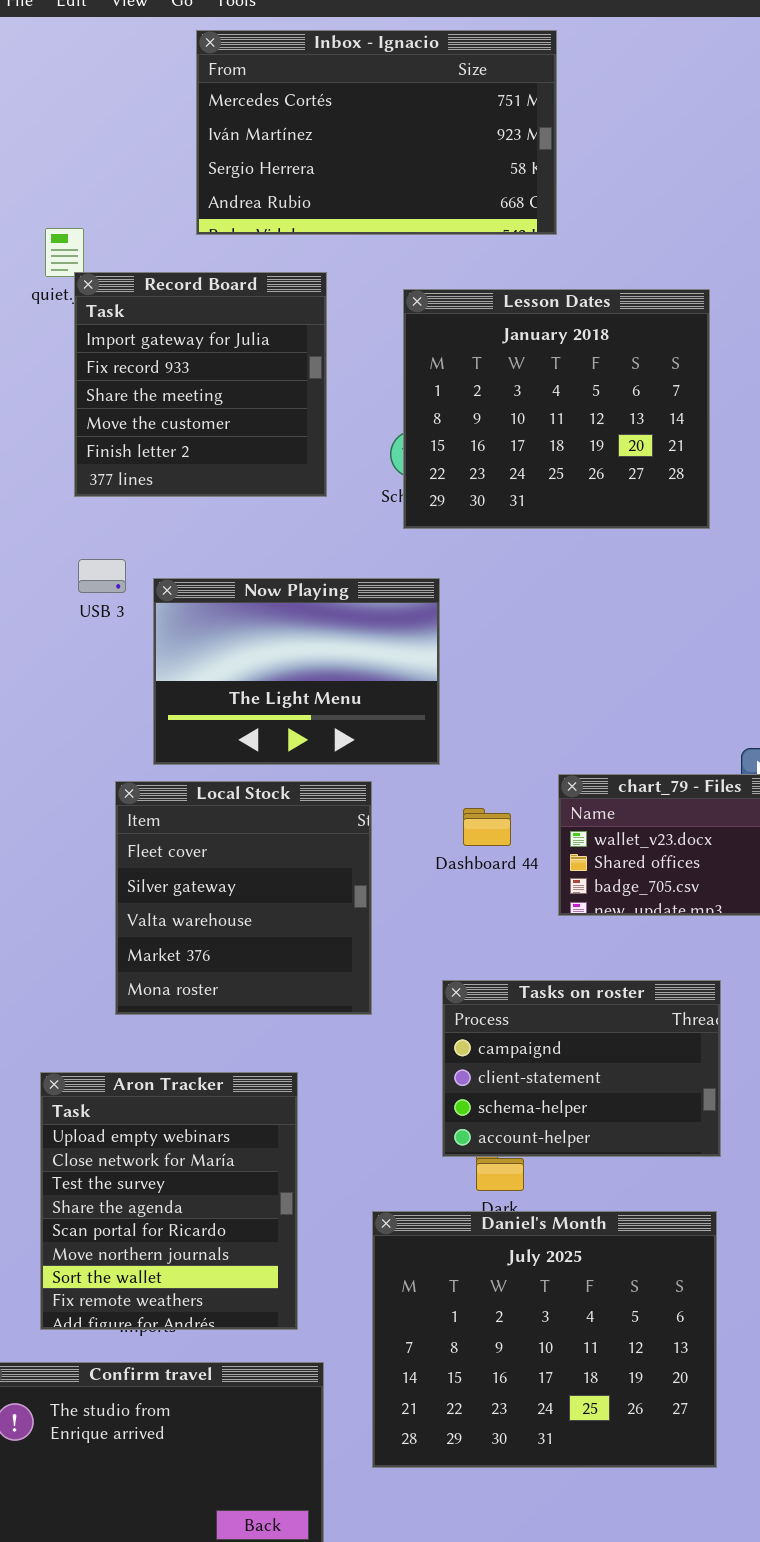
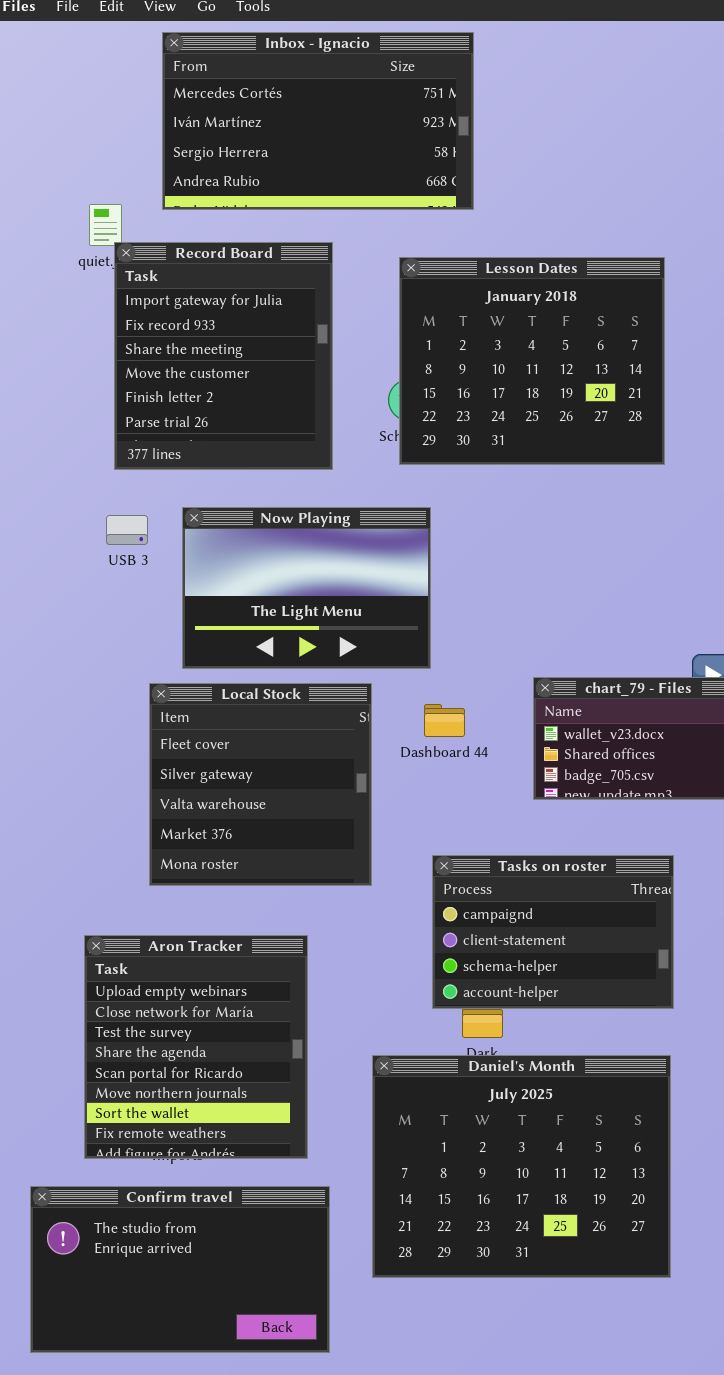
Inbox - Ignacio: [196,30,557,235] -> [162,32,474,210], moved
Record Board: [74,272,327,497] -> [114,242,333,470], resized
USB 3: [78,559,126,593] -> [106,515,148,545], moved
Dashboard 44: [463,808,511,846] -> [424,704,465,737], moved

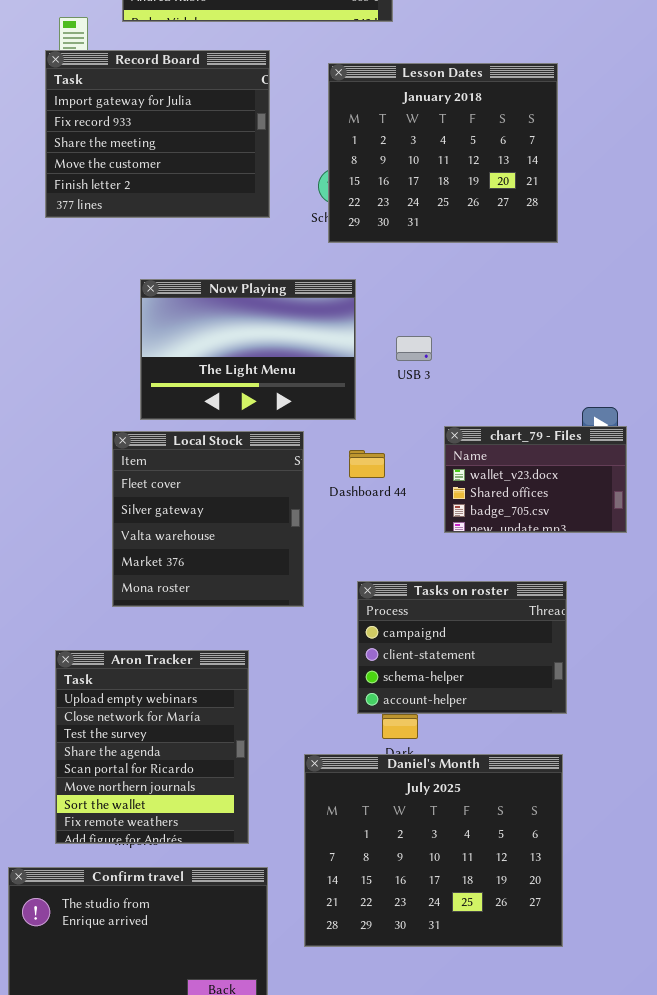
Record Board: [114,242,333,470] -> [45,50,270,218], resized
USB 3: [106,515,148,545] -> [396,336,432,361], moved

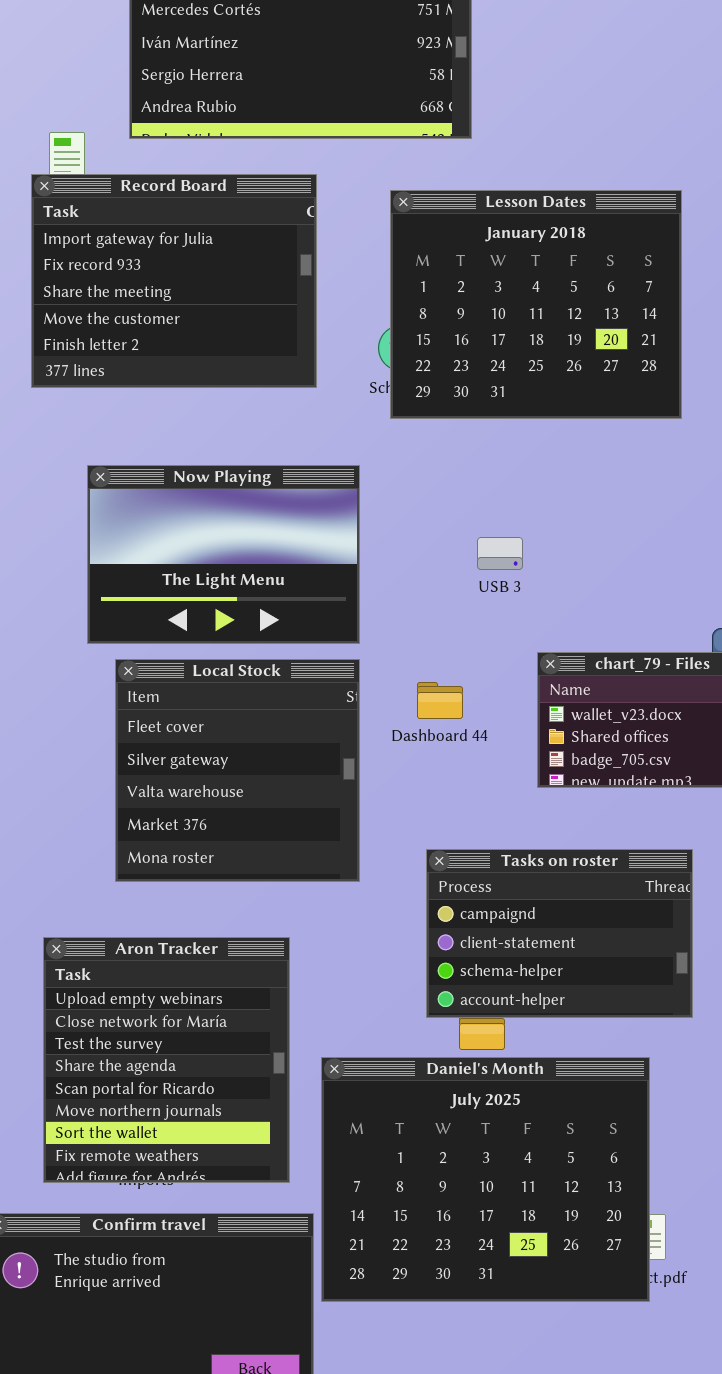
Now Playing: [140,279,356,420] -> [87,465,360,644], moved
Daniel's Month: [304,754,563,947] -> [321,1057,650,1302], moved

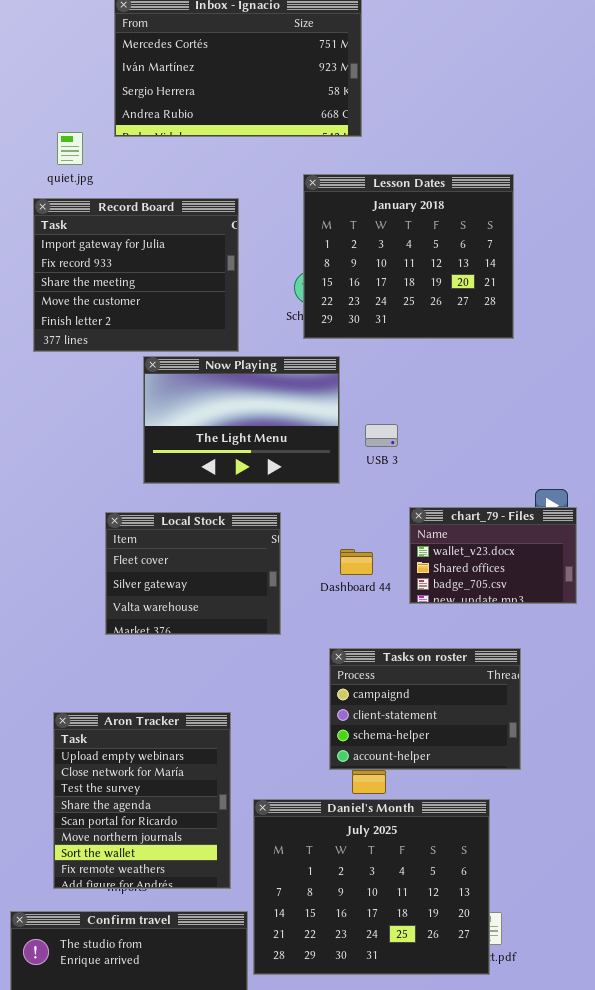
Record Board: [31,174,317,388] -> [33,198,239,352], moved
Now Playing: [87,465,360,644] -> [143,356,340,484], moved
Local Stock: [115,659,360,882] -> [105,512,281,635], resized
Dashboard 44: [417,682,463,719] -> [340,549,373,575], moved

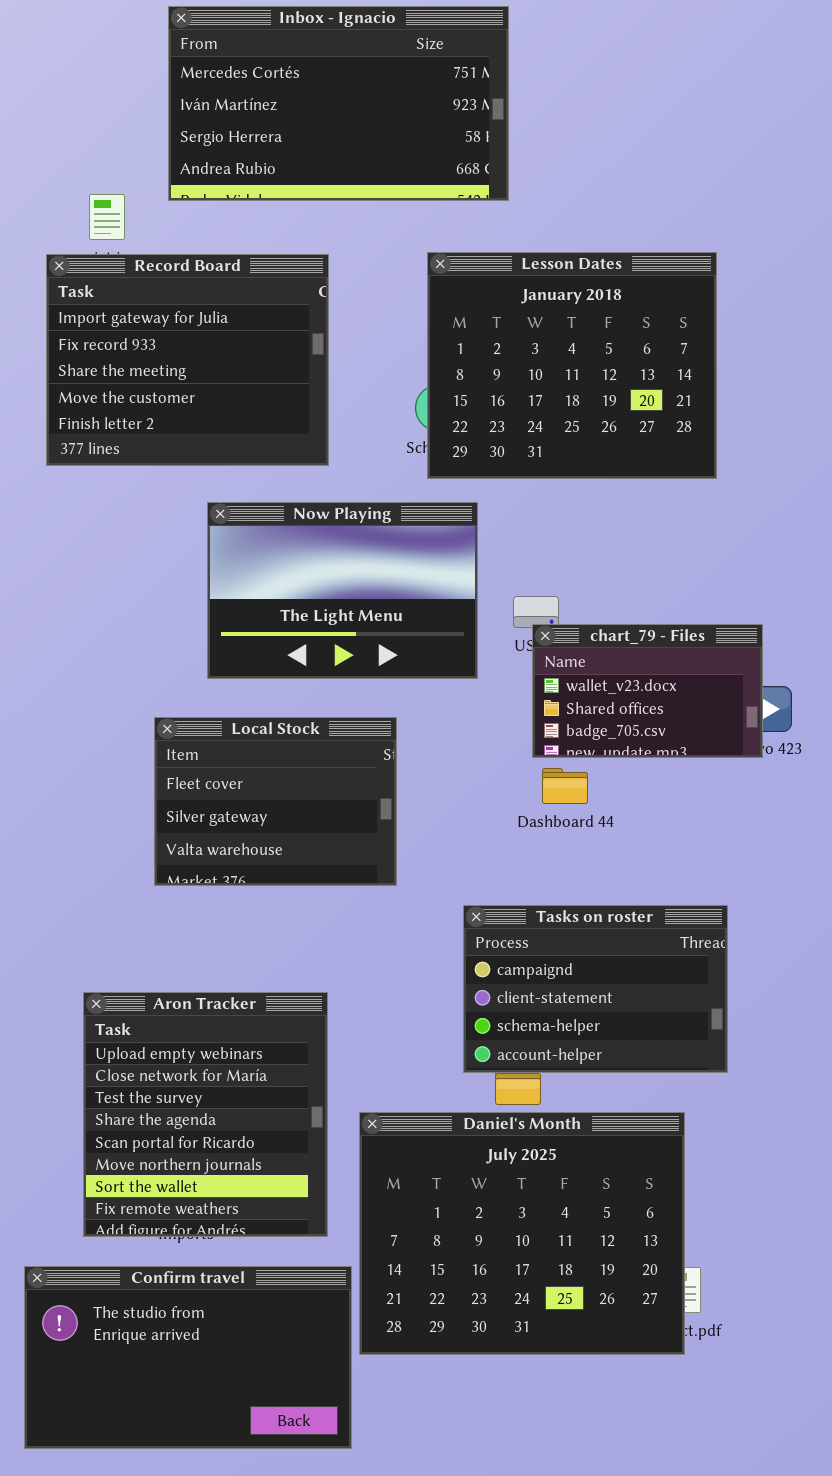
Record Board: [33,198,239,352] -> [46,254,329,466], moved
chart_79 - Files: [409,507,577,604] -> [532,624,763,758], moved
Dashboard 44: [340,549,373,575] -> [542,768,588,804], moved

